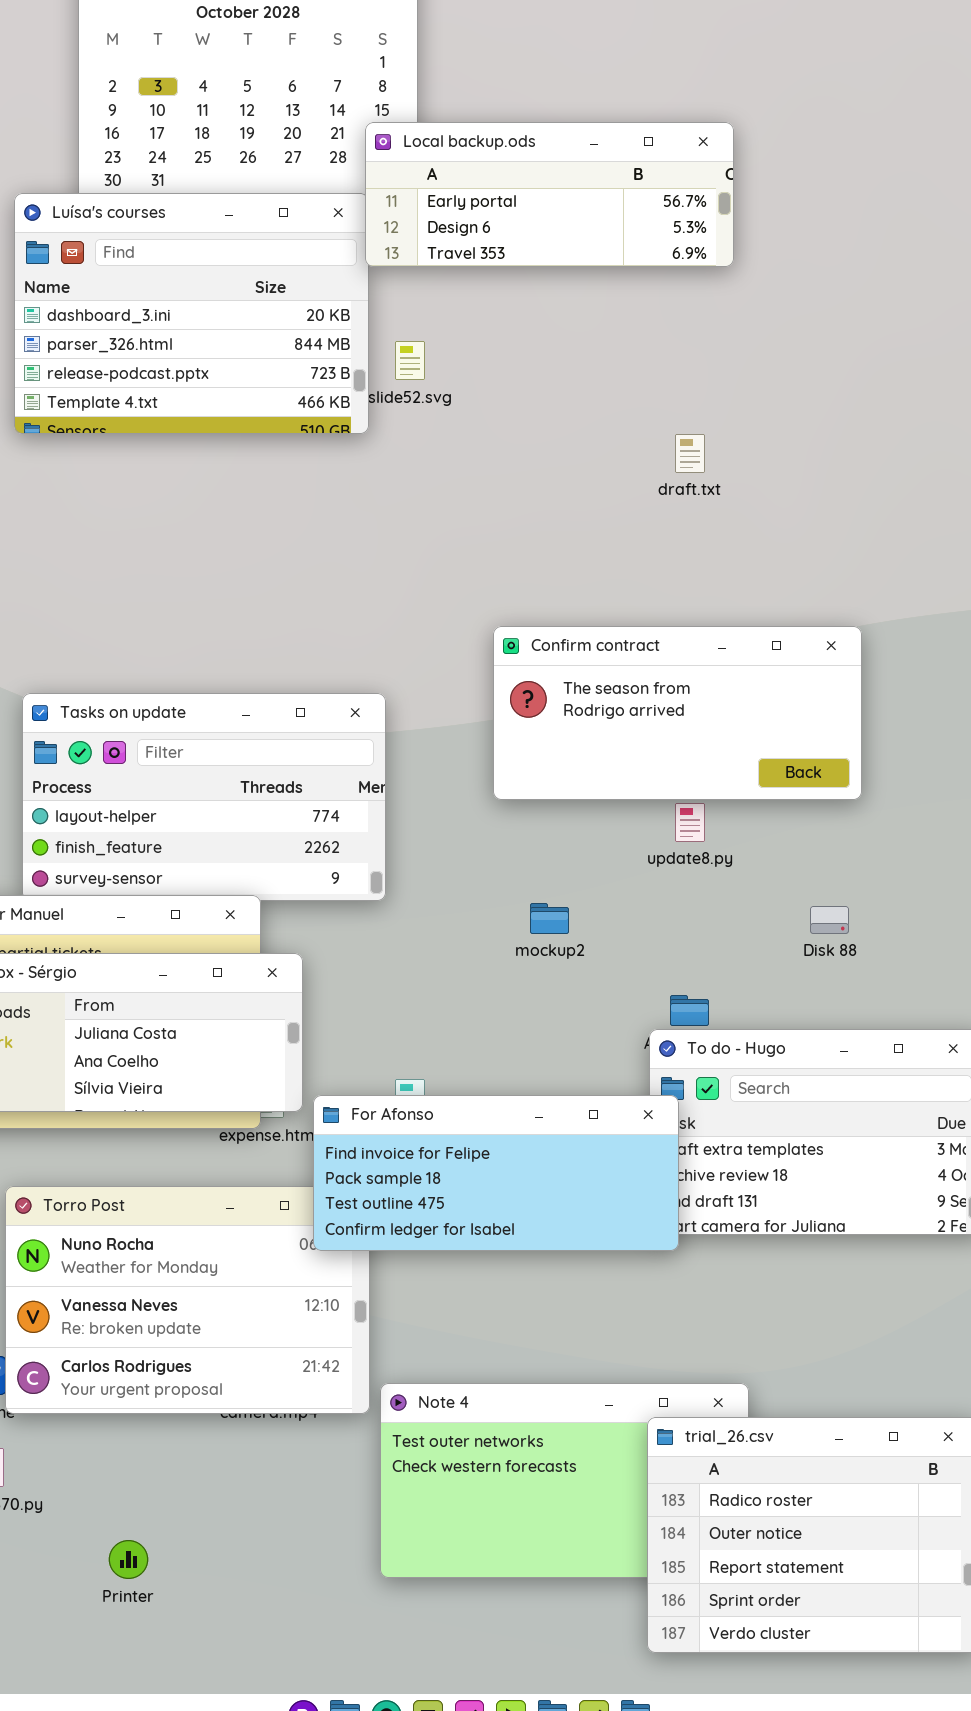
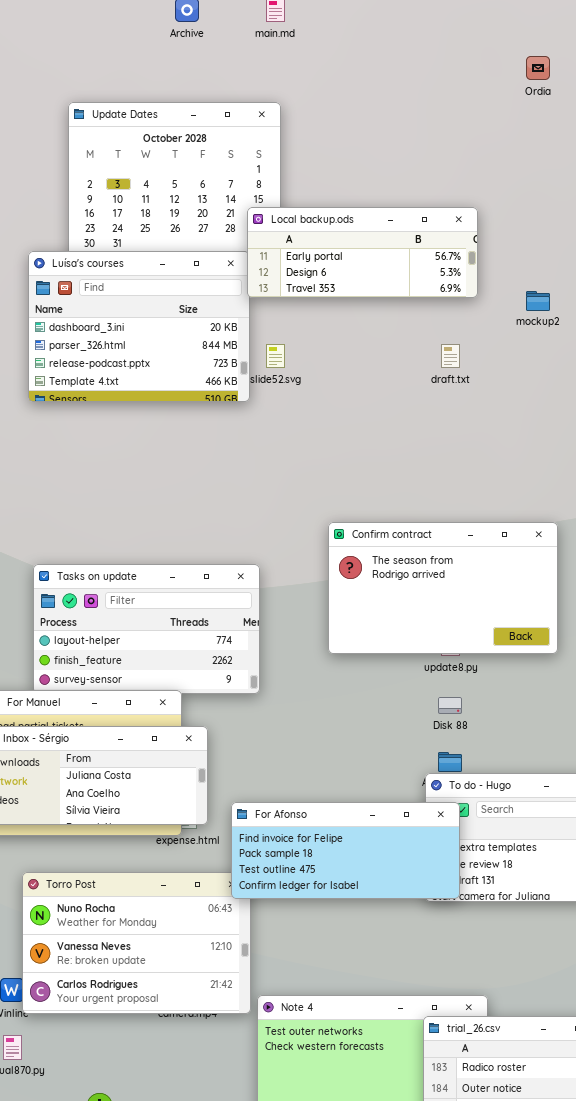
draft.txt: [675,434,705,473] -> [441,344,460,368], moved
Confirm contract: [493,626,862,800] -> [328,522,558,654], resized
mockup2: [530,903,569,934] -> [526,291,550,311], moved
Disk 88: [810,906,849,934] -> [438,697,462,714], moved
For Afonso: [313,1095,679,1251] -> [231,802,460,899], moved

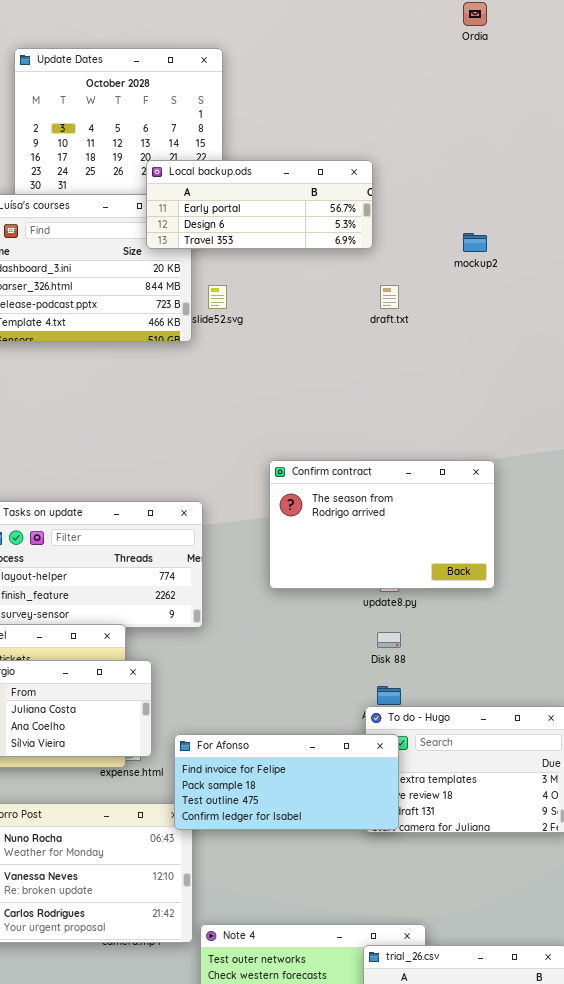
Local backup.ods: [247,207,478,298] -> [146,160,373,249], moved

